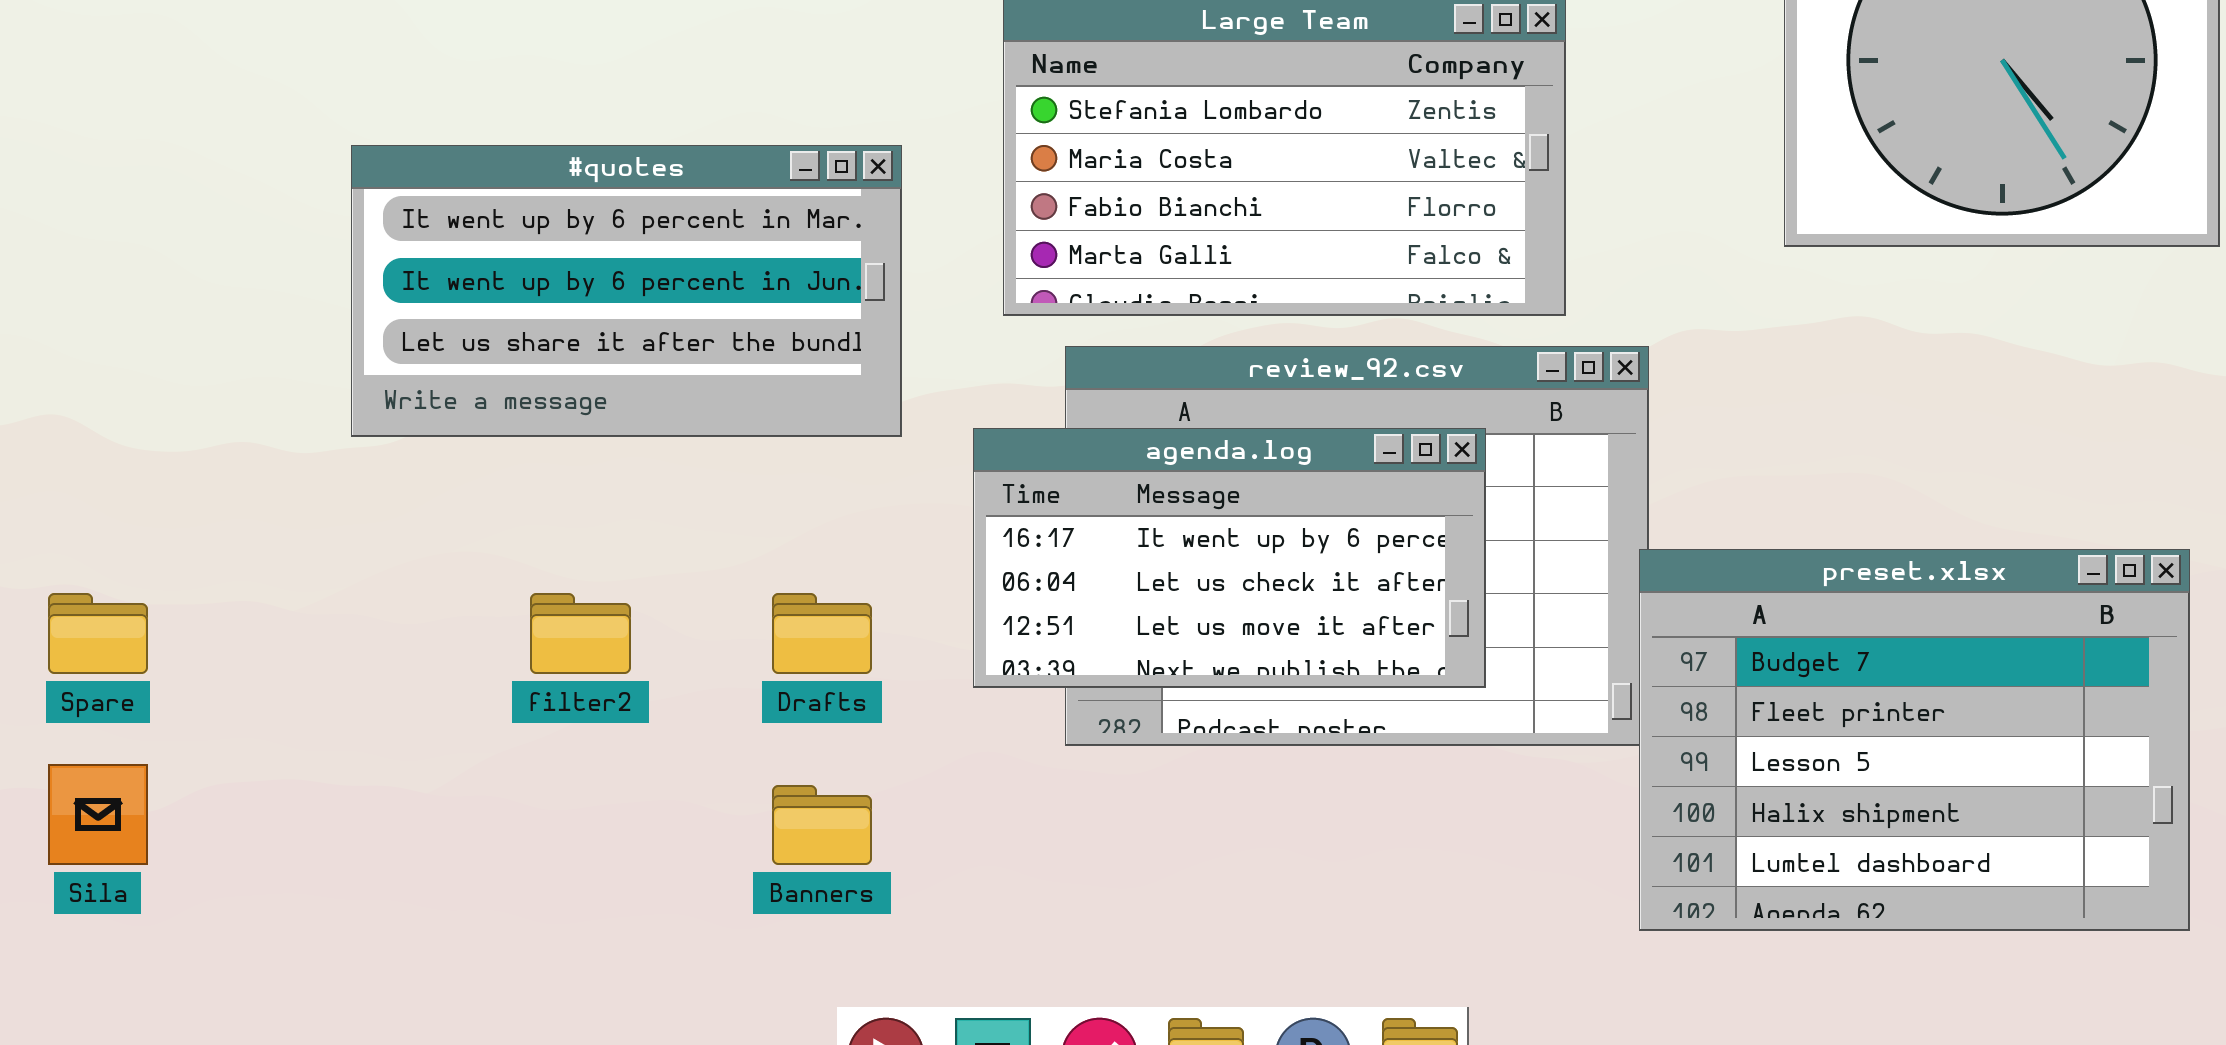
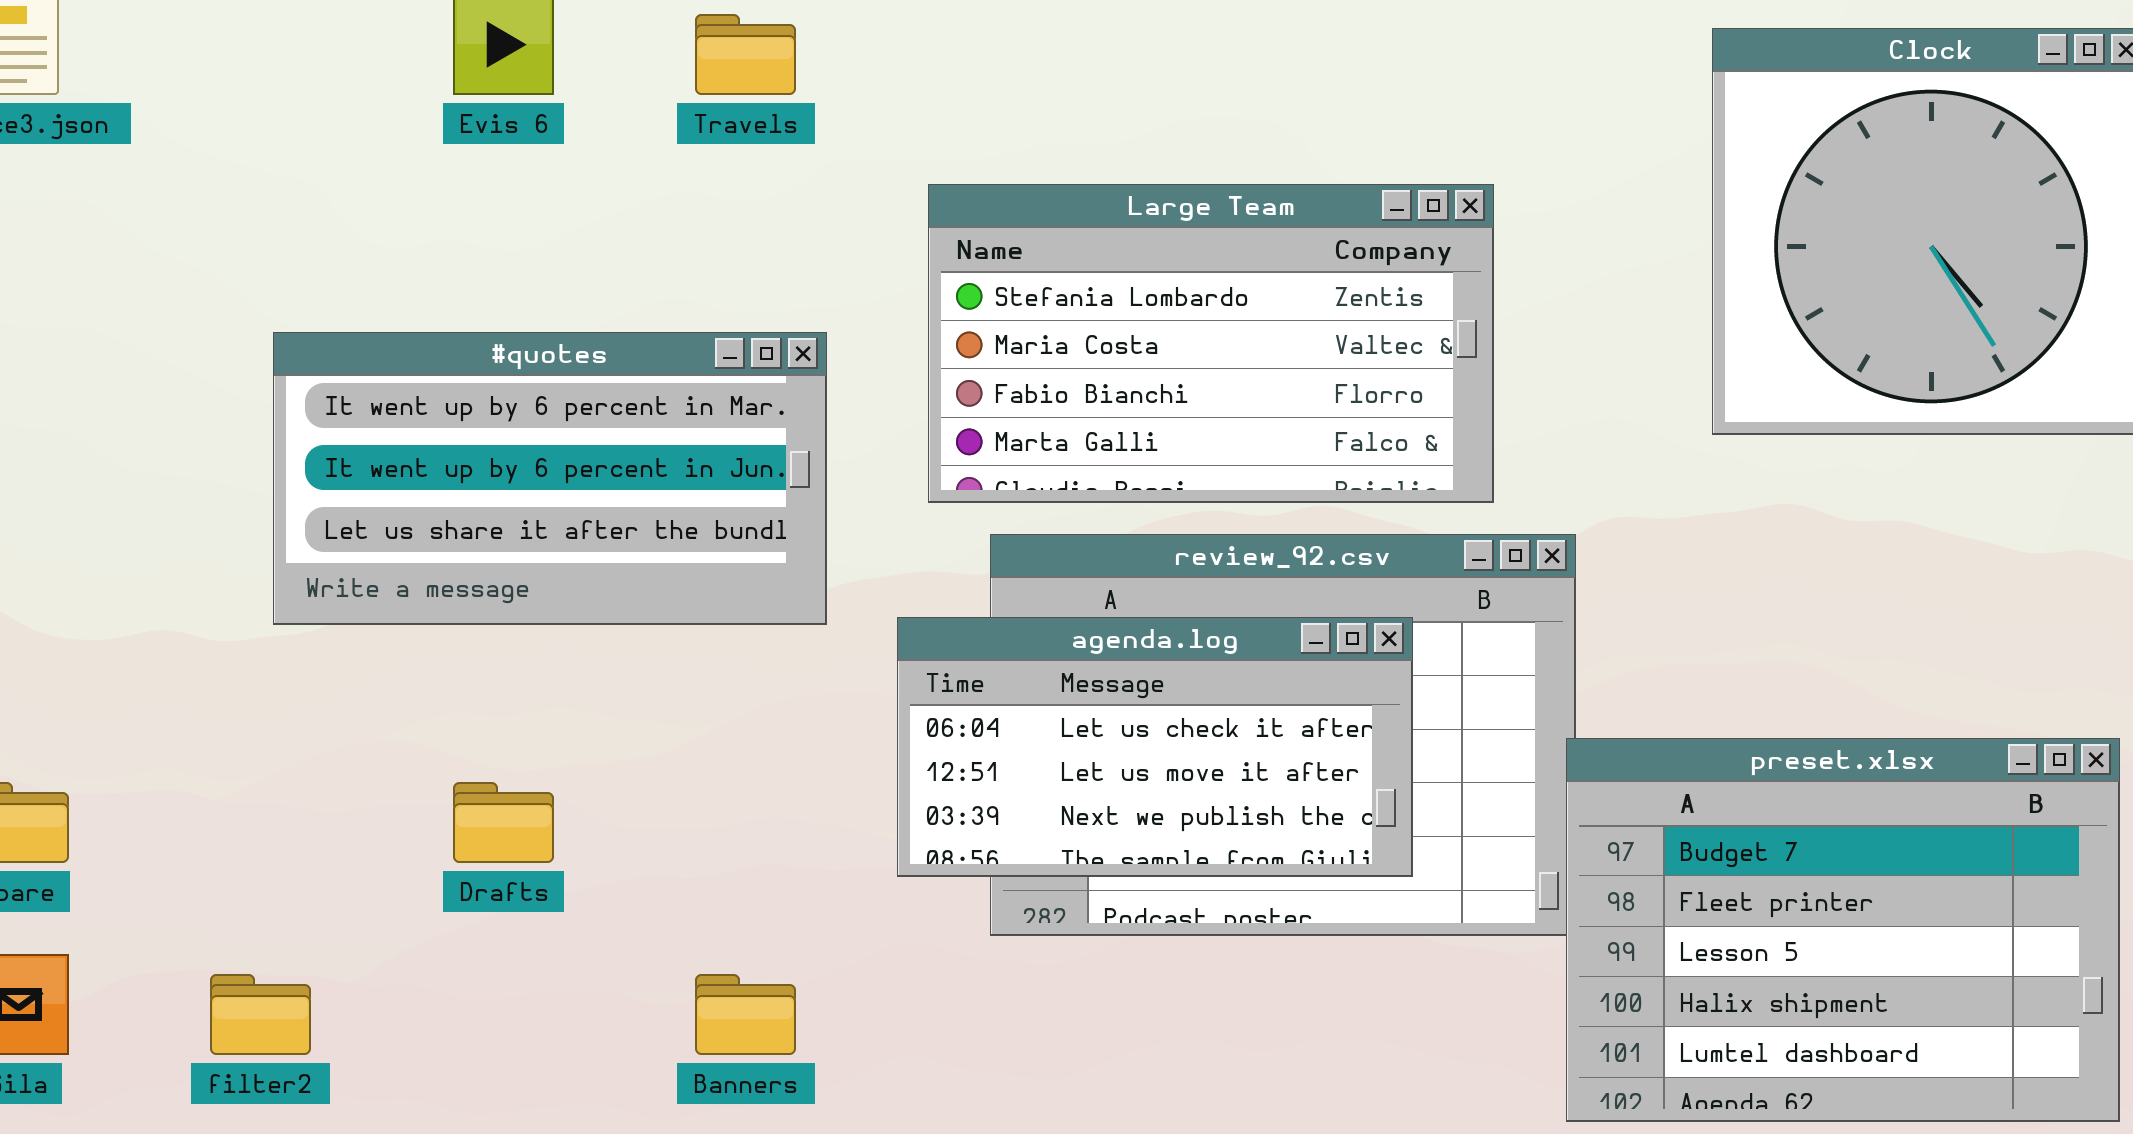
agenda.log: [973,428,1486,688] -> [897,617,1413,877], scrolled down 1 row
filter2: [530,593,631,674] -> [210,974,311,1055], moved
Drafts: [772,593,872,674] -> [453,782,554,863], moved

